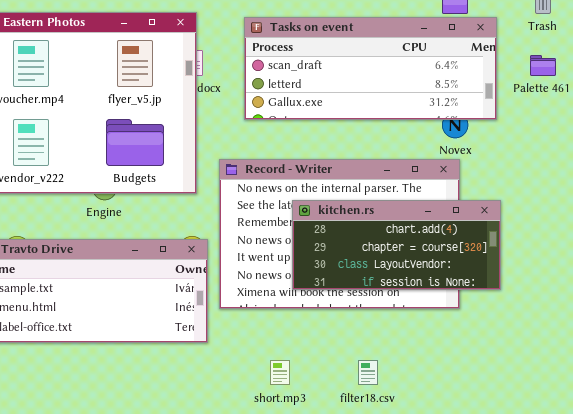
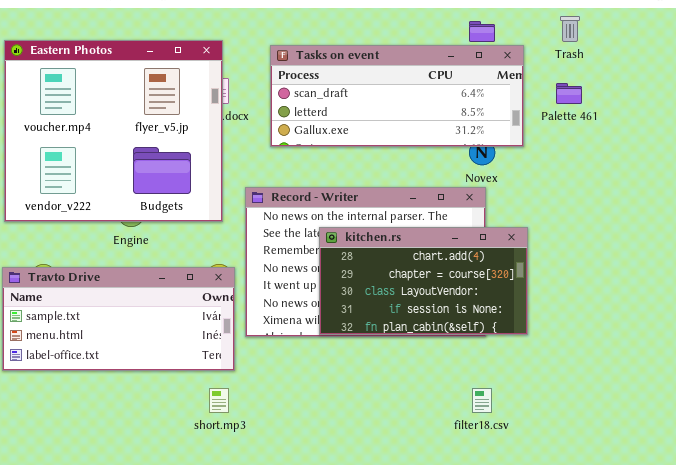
kitchen.rs: [292,200,501,290] -> [319,227,528,335], resized
short.mp3: [270,360,290,385] -> [209,388,229,413], moved
filter18.csv: [358,360,378,385] -> [472,388,492,413], moved

